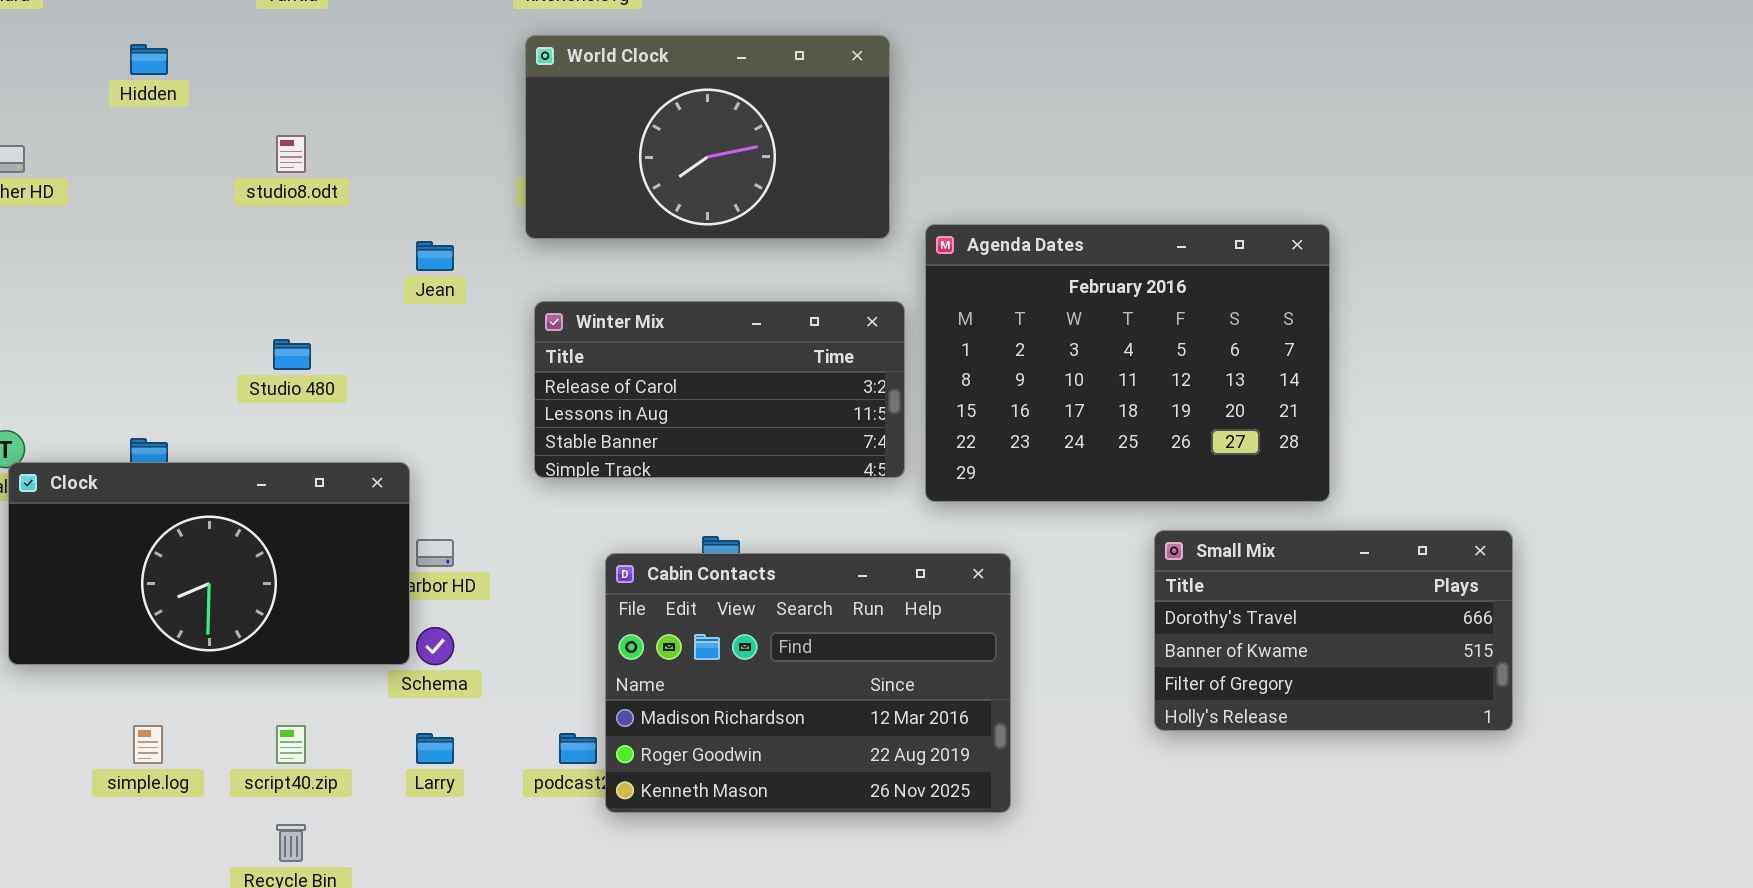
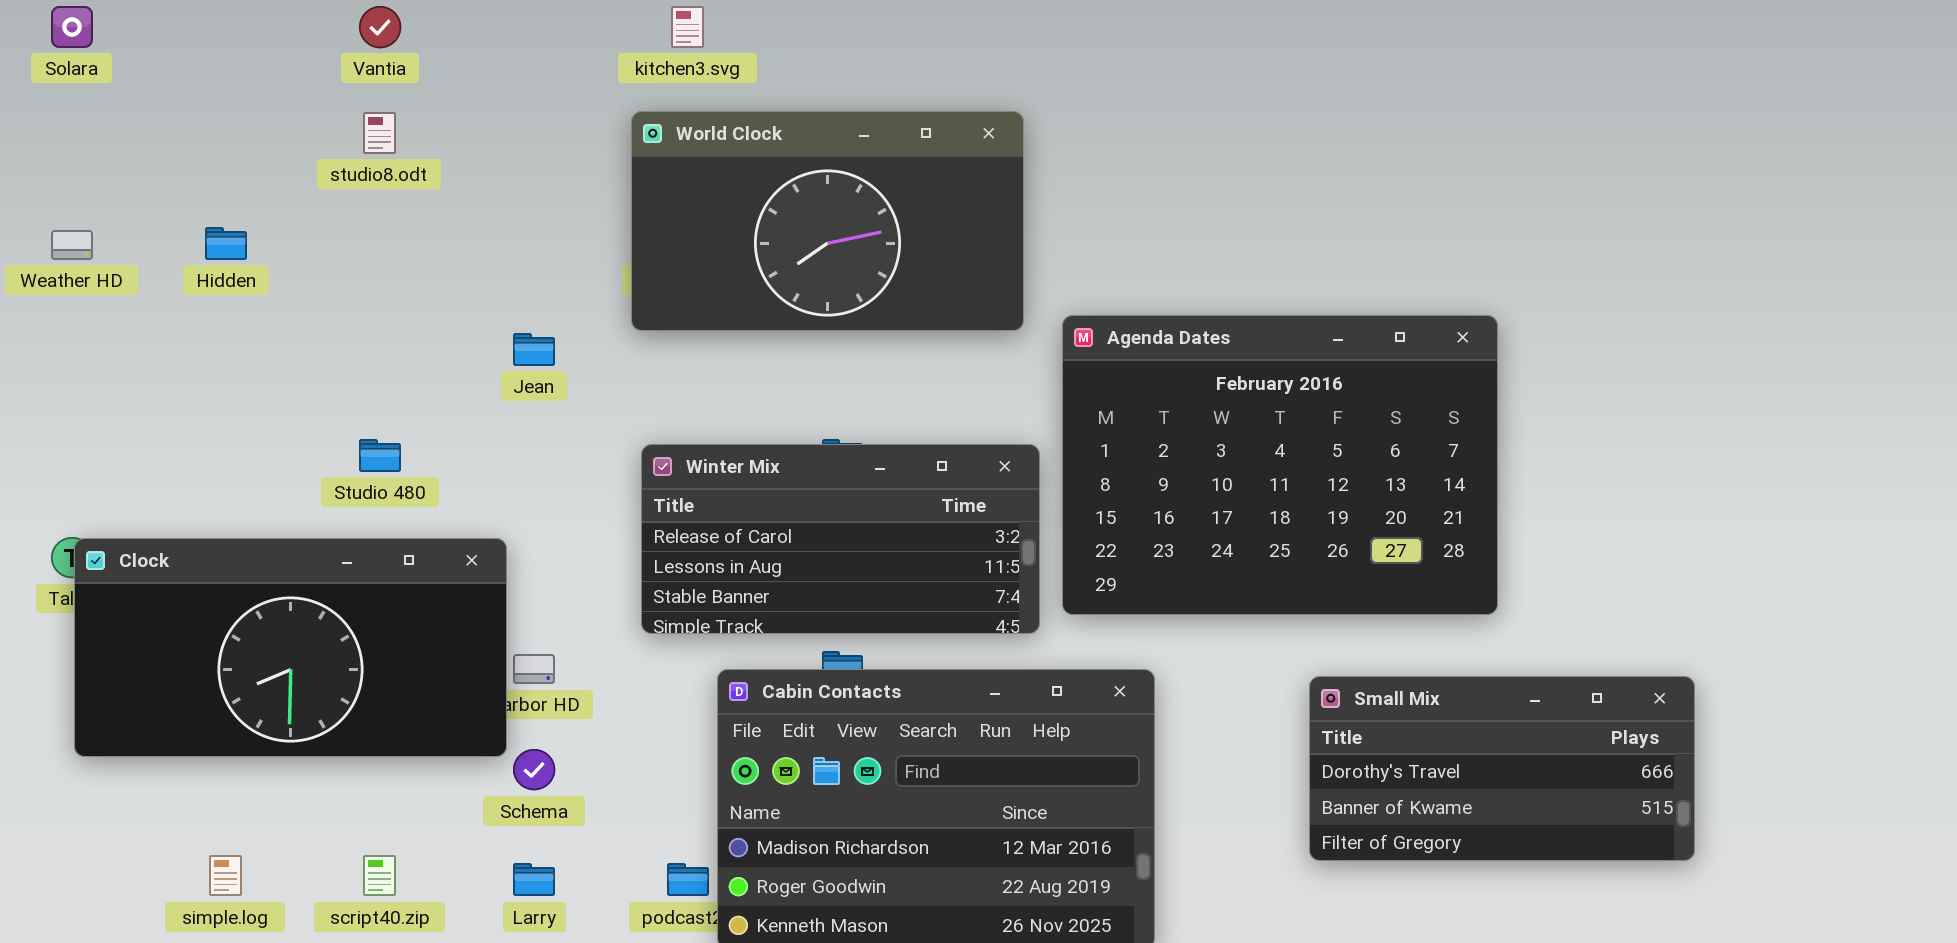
Hidden: [130,44,168,75] -> [205,227,247,260], moved
studio8.odt: [276,135,306,173] -> [363,112,396,154], moved
Winter Mix: [534,301,905,478] -> [641,444,1040,634], moved
Clock: [8,462,410,665] -> [74,538,507,757], moved
Small Mix: [1154,530,1513,731] -> [1309,676,1695,861], resized

